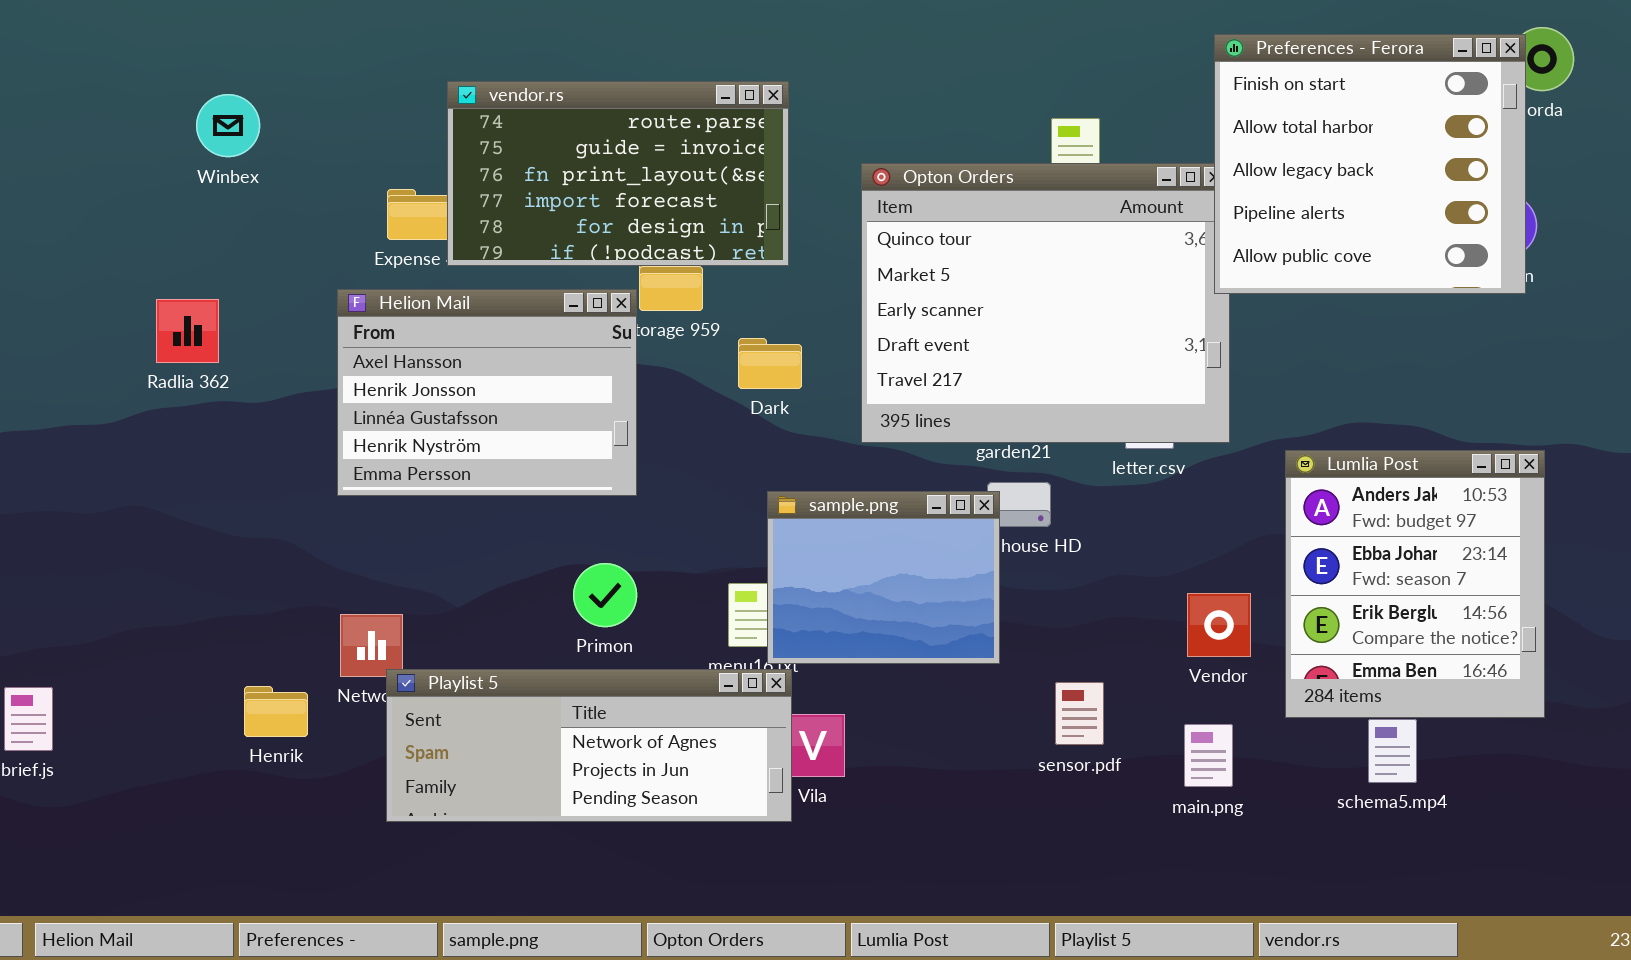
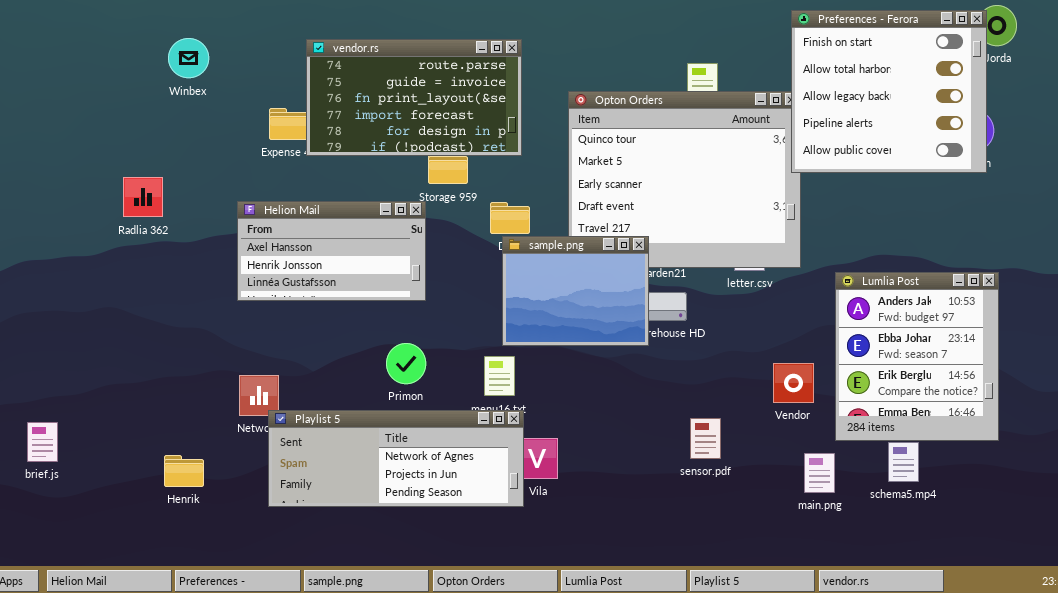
Winbex: [196,94,260,157] -> [168,38,209,78], moved
Helion Mail: [337,289,637,496] -> [237,201,426,301], resized
sample.png: [767,491,1000,664] -> [502,236,649,346], moved
Henrik: [244,686,308,737] -> [164,455,204,487], moved
main.png: [1184,724,1233,787] -> [804,453,835,493], moved

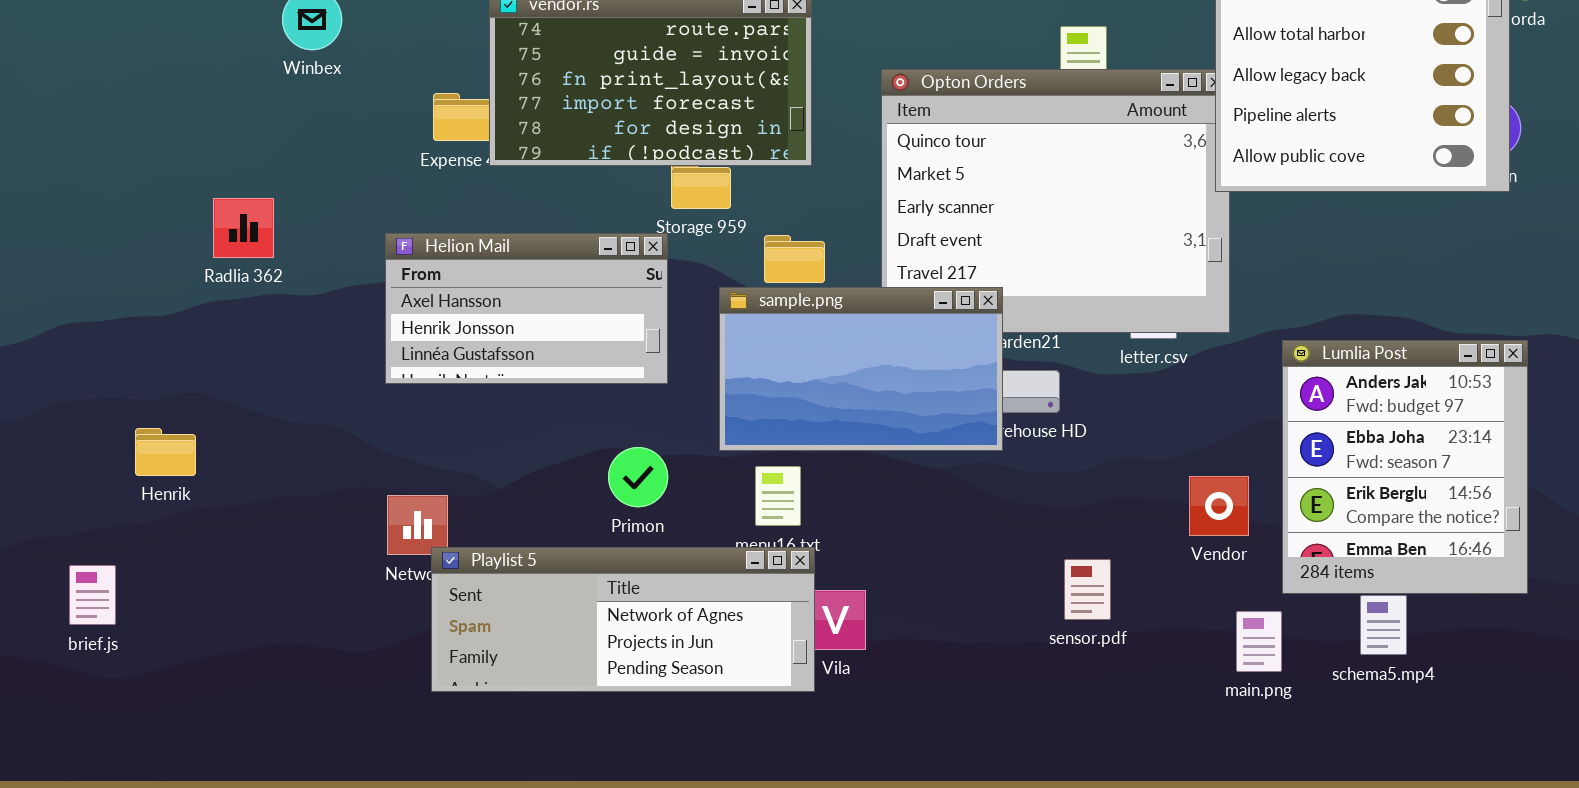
sample.png: [502,236,649,346] -> [719,287,1003,451], resized
Henrik: [164,455,204,487] -> [135,428,196,476], moved

